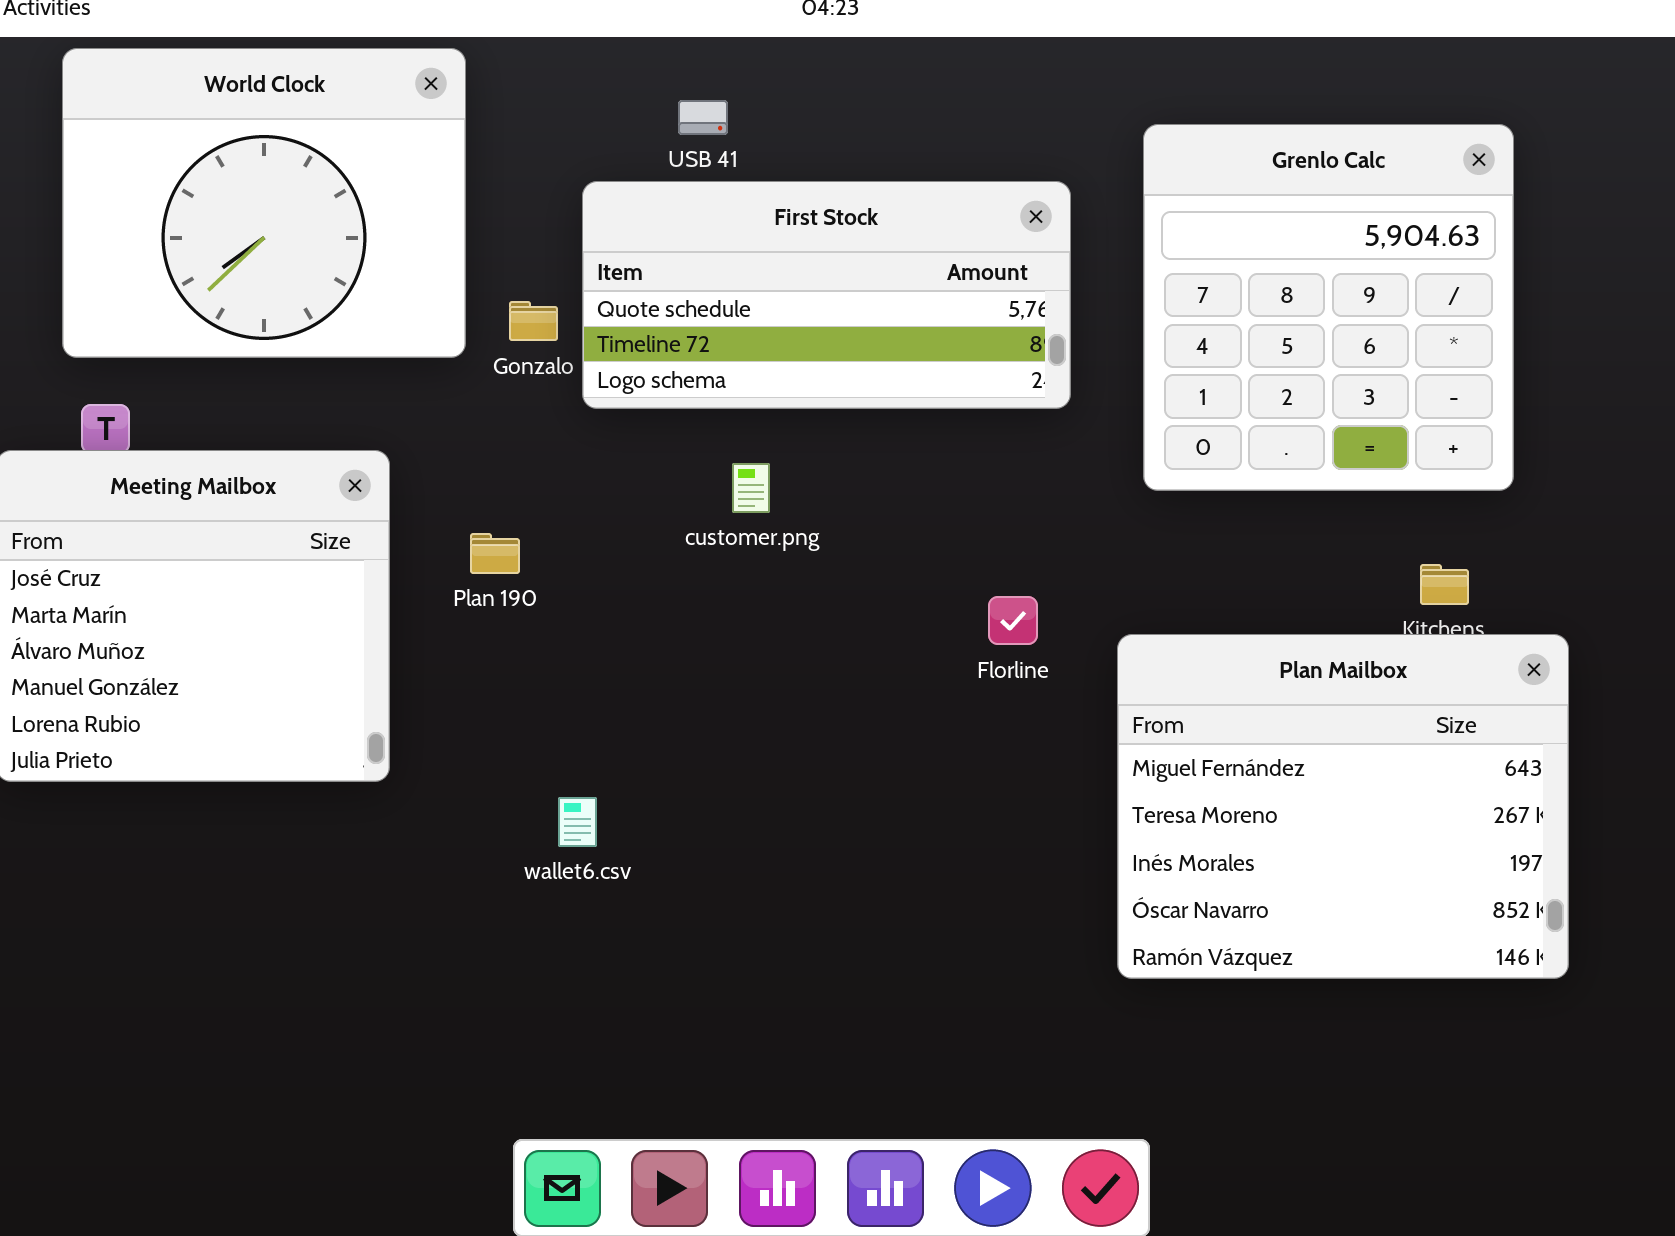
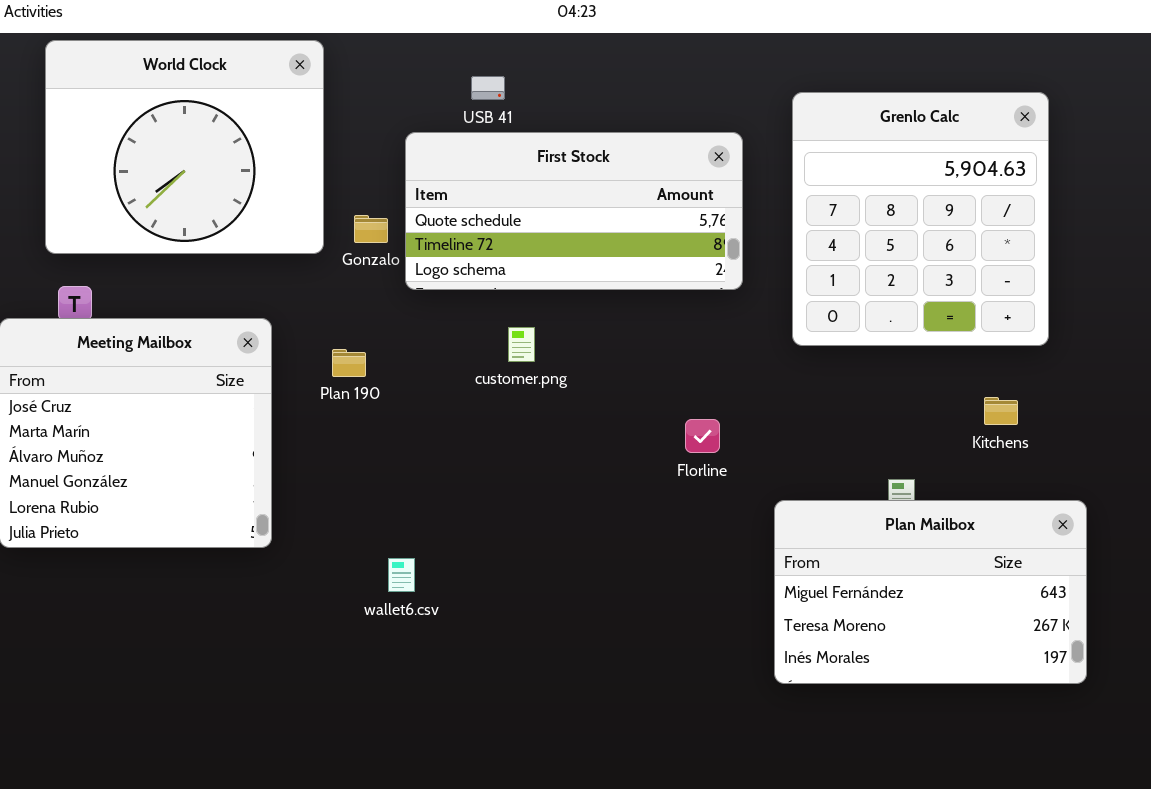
Plan 190: [470,533,520,574] -> [332,349,366,377], moved
Plan Mailbox: [1117,634,1569,979] -> [774,500,1087,684], resized

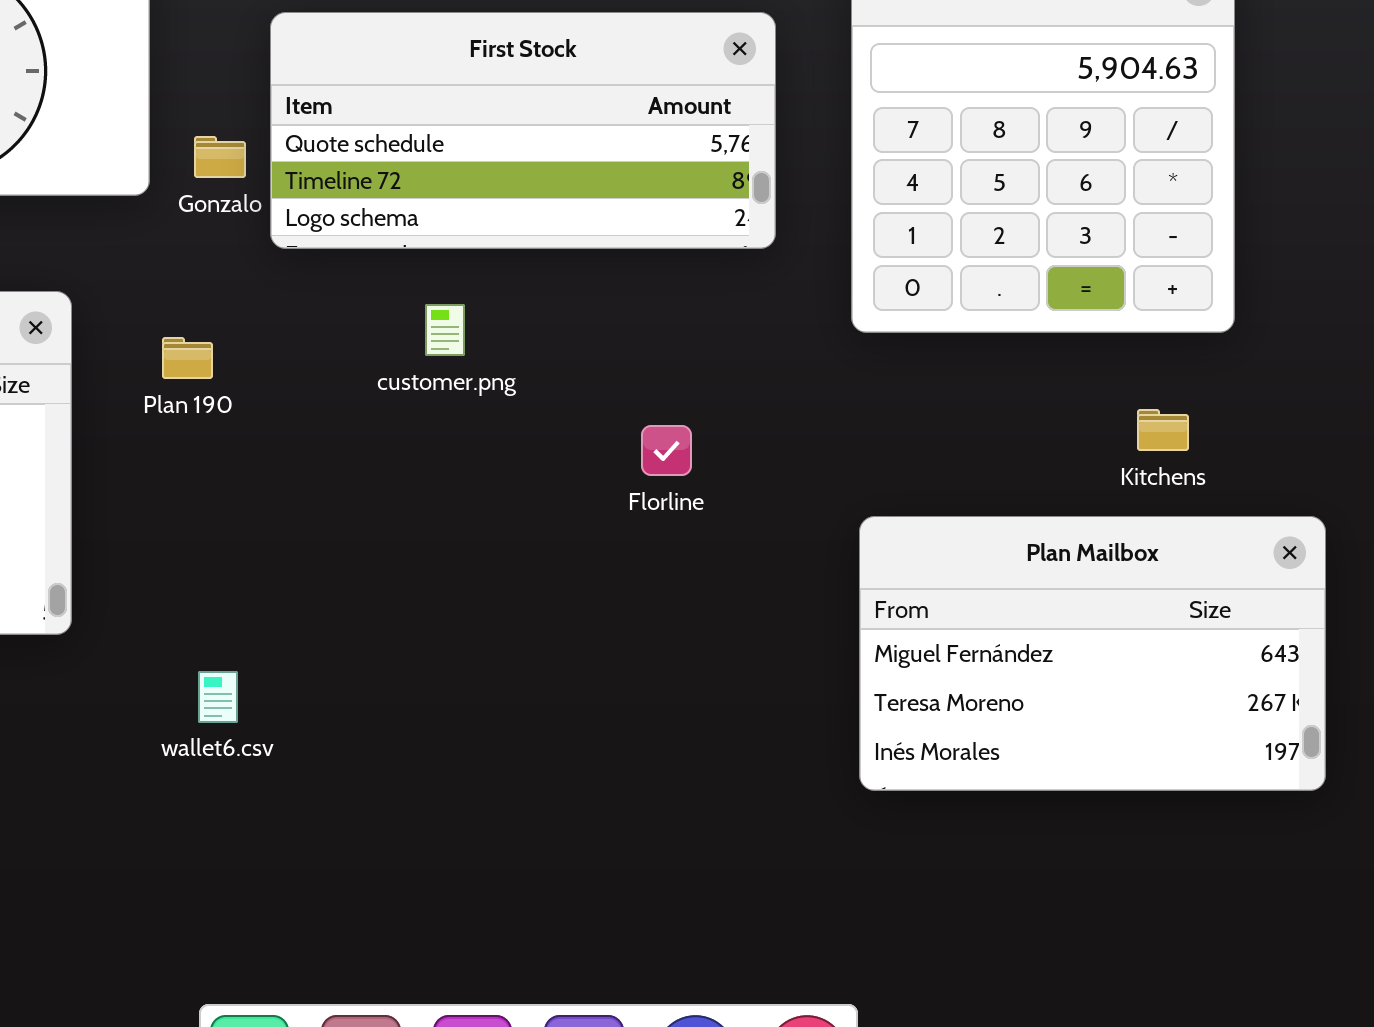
Florline: [685,419,720,453] -> [641,425,692,476], moved
Plan Mailbox: [774,500,1087,684] -> [859,516,1326,791], moved
wallet6.csv: [388,558,415,592] -> [198,671,238,723], moved

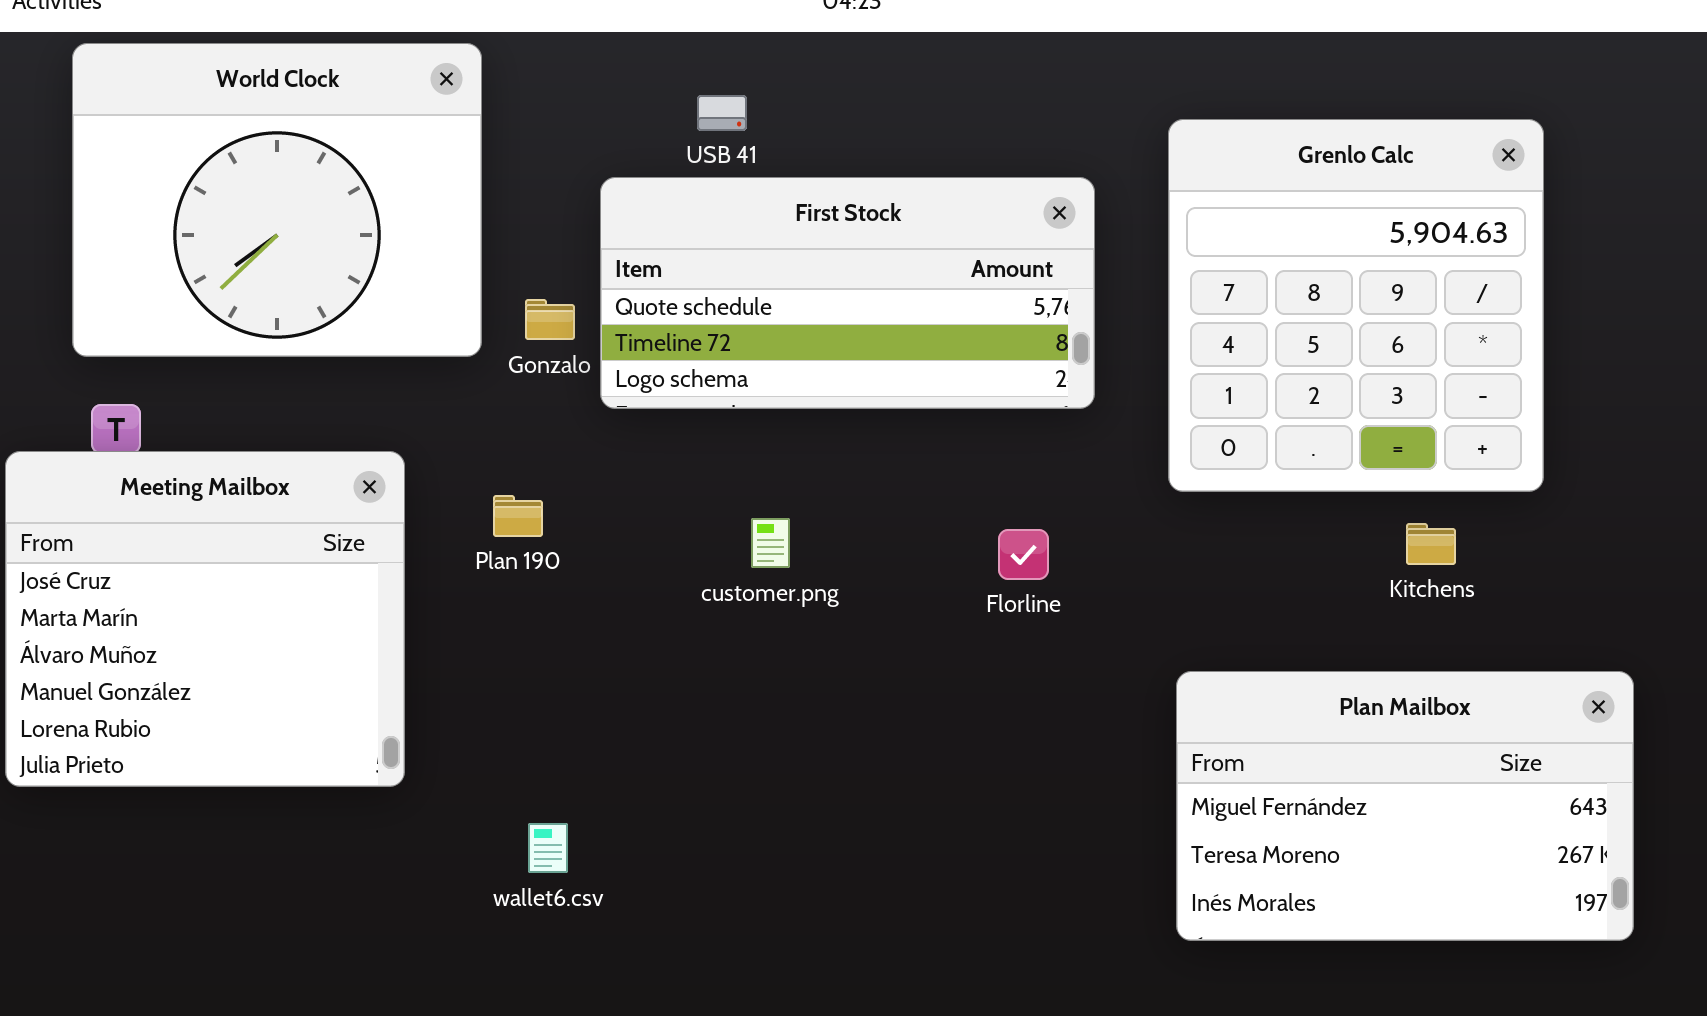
customer.png: [425,304,465,356] -> [751,518,790,568], moved
Kitchens: [1137,409,1189,451] -> [1406,523,1456,565], moved
Florline: [641,425,692,476] -> [998,529,1049,580], moved

